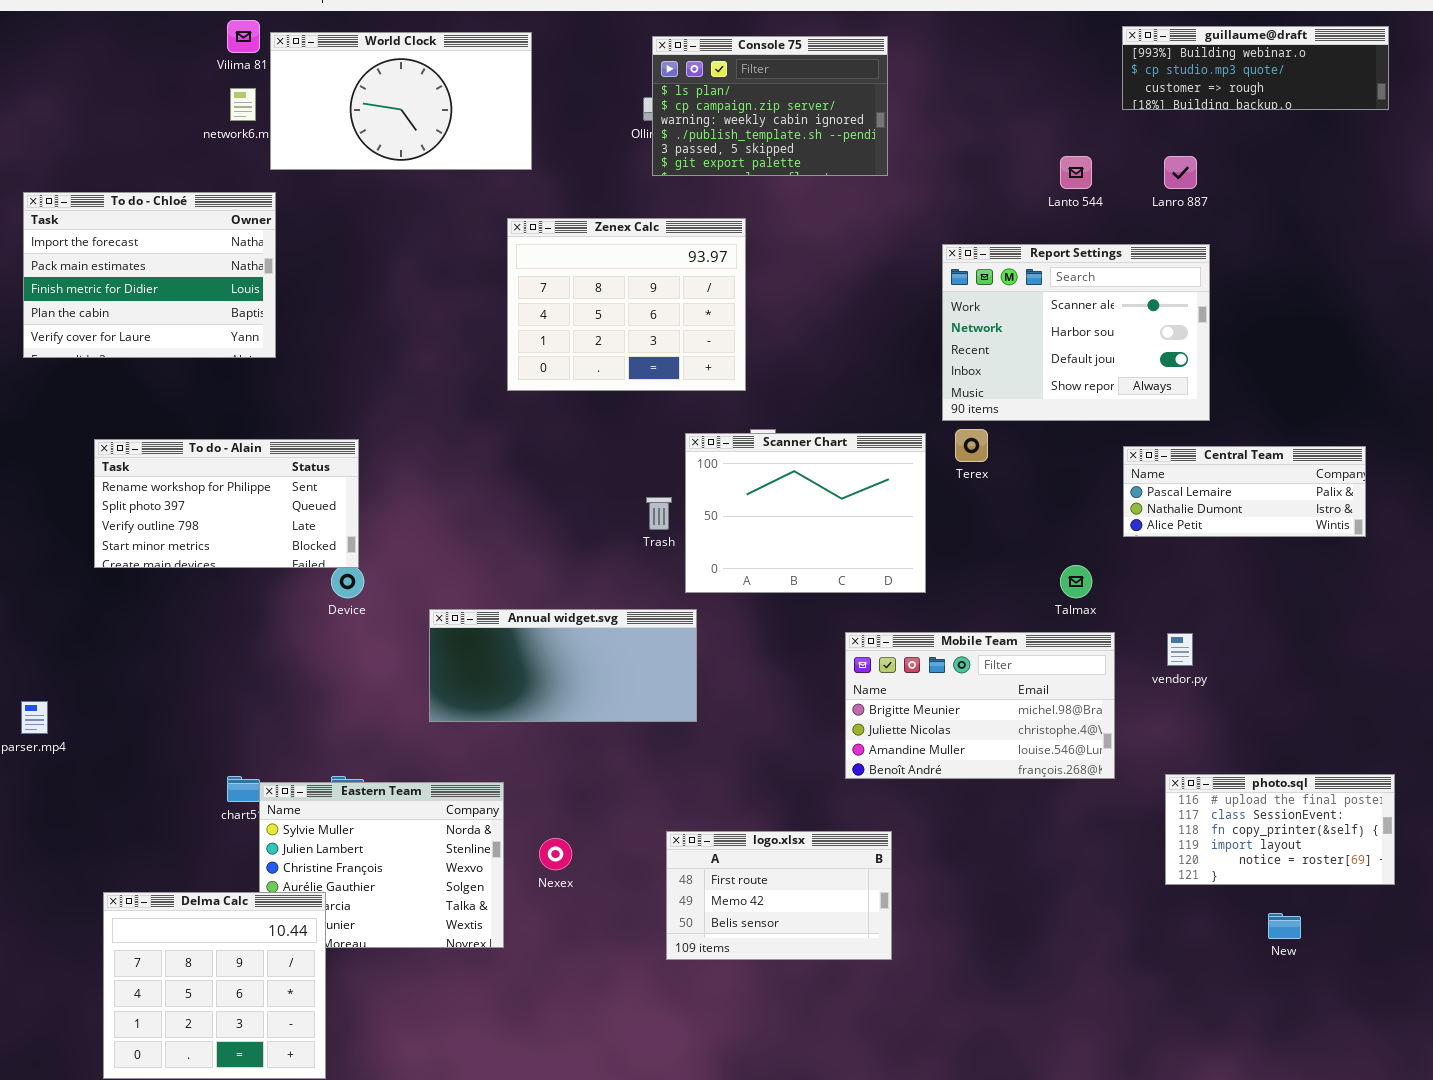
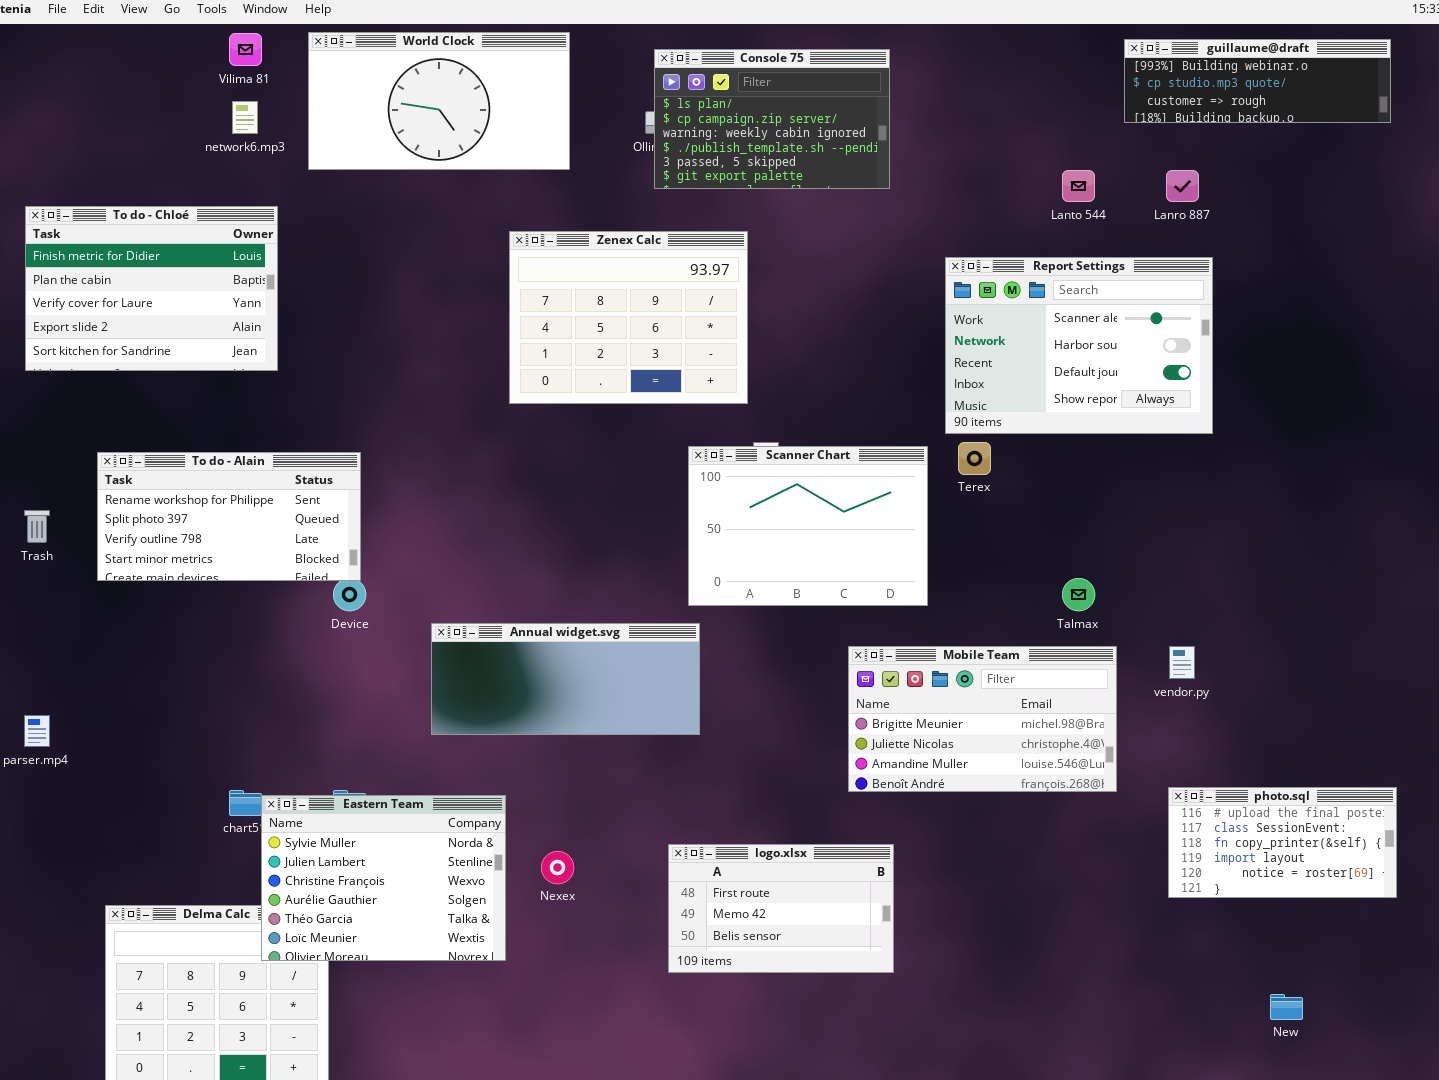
World Clock: [270,32,532,170] -> [308,32,570,170], moved
To do - Chloé: [23,192,276,358] -> [25,206,278,371], scrolled down 2 rows
Central Team: [1123,446,1366,537] -> none, closed
Trash: [646,497,672,530] -> [24,510,50,543], moved
Eastern Team: [259,782,504,948] -> [261,795,506,961], raised
New: [1268,913,1301,939] -> [1270,994,1303,1020], moved

